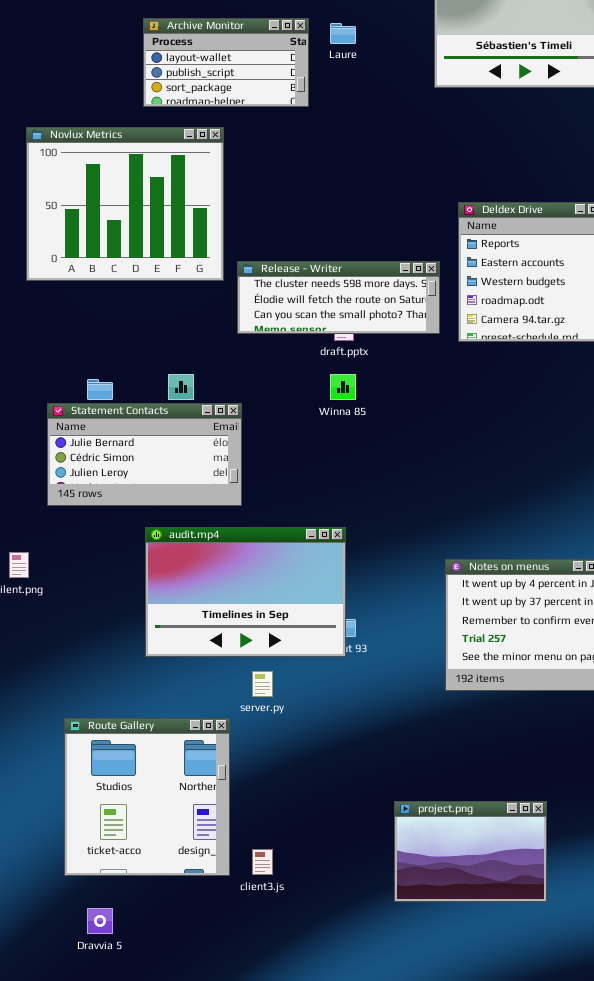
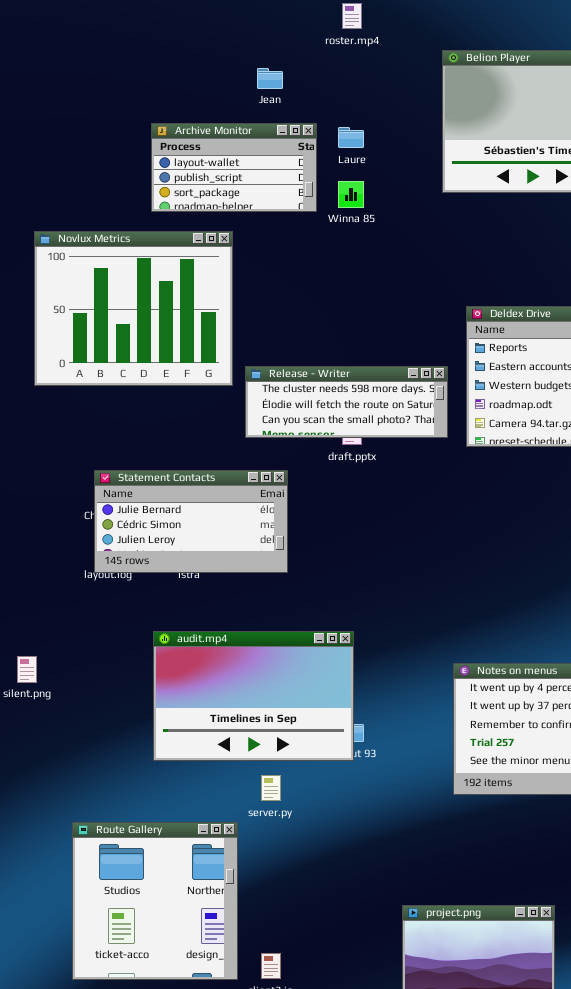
Winna 85: [330,374,356,400] -> [338,181,364,208], moved
Statement Contacts: [47,403,242,506] -> [94,470,288,573], moved

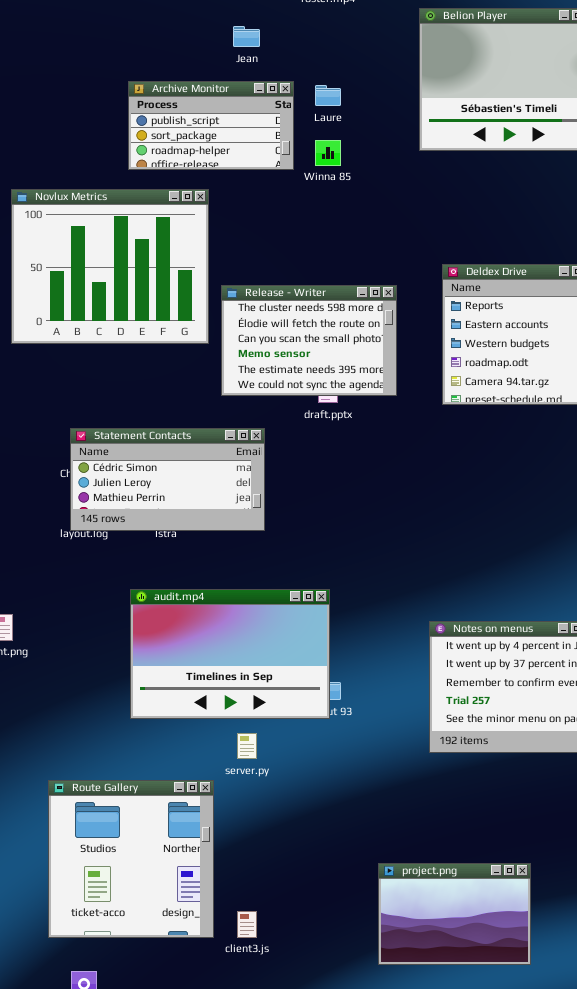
Archive Monitor: [151,123,317,212] -> [128,81,294,170], scrolled down 1 row
Release - Writer: [245,366,448,438] -> [221,285,397,396], resized
Statement Contacts: [94,470,288,573] -> [70,428,265,531], scrolled down 1 row

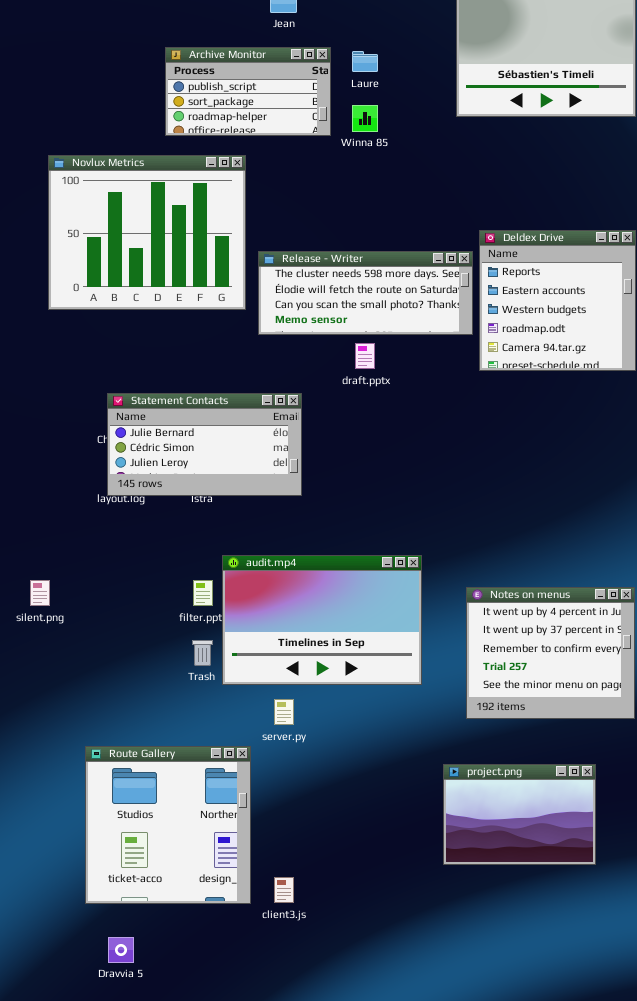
Release - Writer: [221,285,397,396] -> [258,251,473,335], resized
Statement Contacts: [70,428,265,531] -> [107,393,302,496], scrolled up 1 row
audit.mp4: [130,589,330,719] -> [222,555,422,685], moved
project.png: [378,863,531,965] -> [443,764,596,865], moved

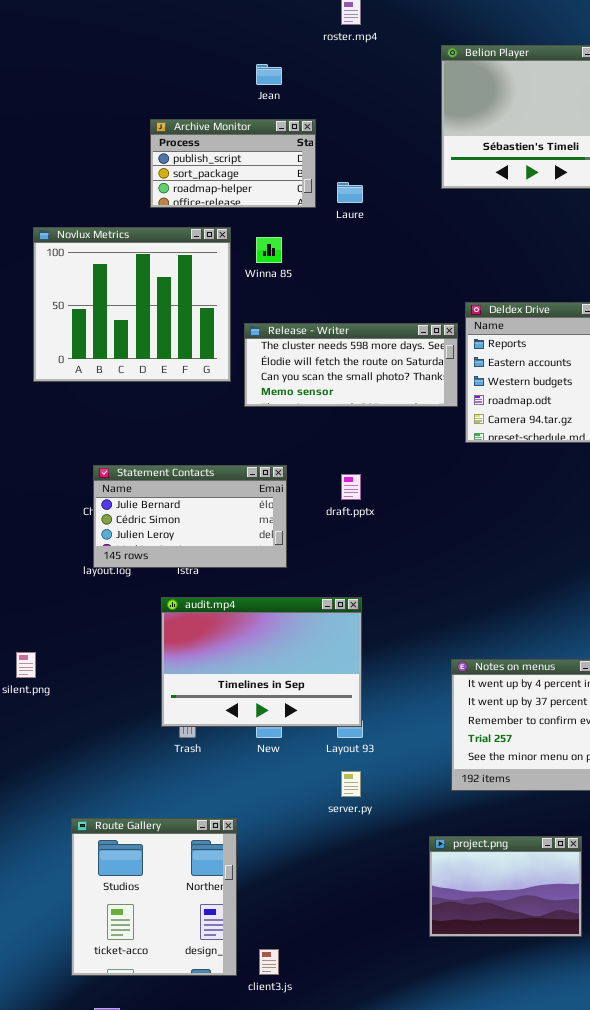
Laure: [352,51,378,72] -> [337,182,363,203], moved
Winna 85: [352,105,378,132] -> [256,237,282,263], moved
draft.pptx: [355,343,375,369] -> [341,474,361,500], moved
audit.mp4: [222,555,422,685] -> [161,597,362,727], moved
server.py: [274,699,294,725] -> [341,771,361,797], moved

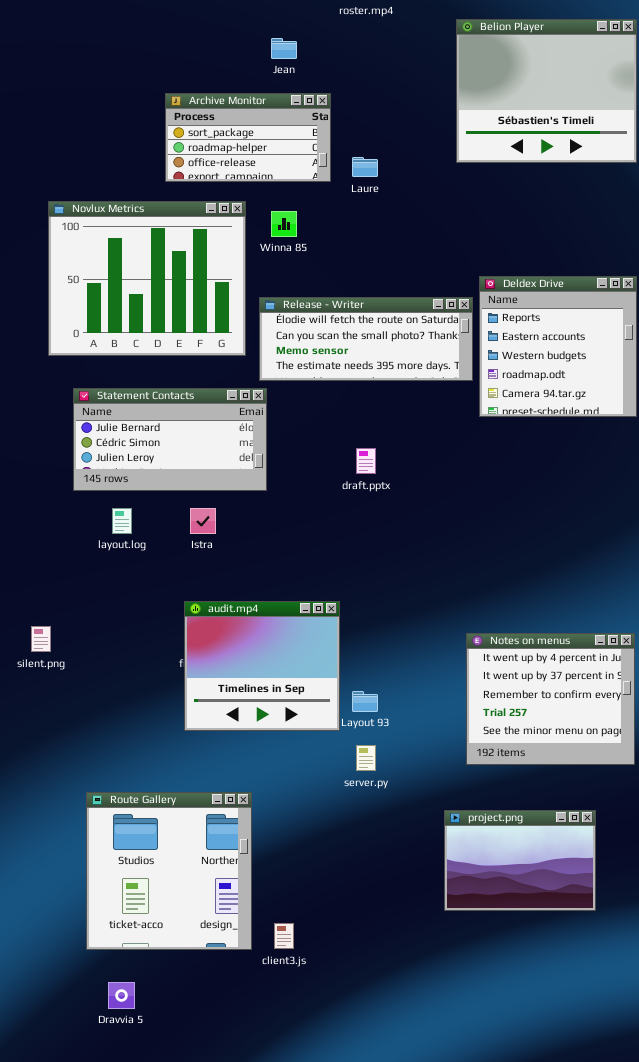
Archive Monitor: [150,119,316,208] -> [165,93,331,182], scrolled down 1 row
Release - Writer: [244,323,458,407] -> [259,297,473,381], scrolled down 1 row
Statement Contacts: [93,465,287,568] -> [73,388,267,491], moved
audit.mp4: [161,597,362,727] -> [184,601,340,731], moved, resized

